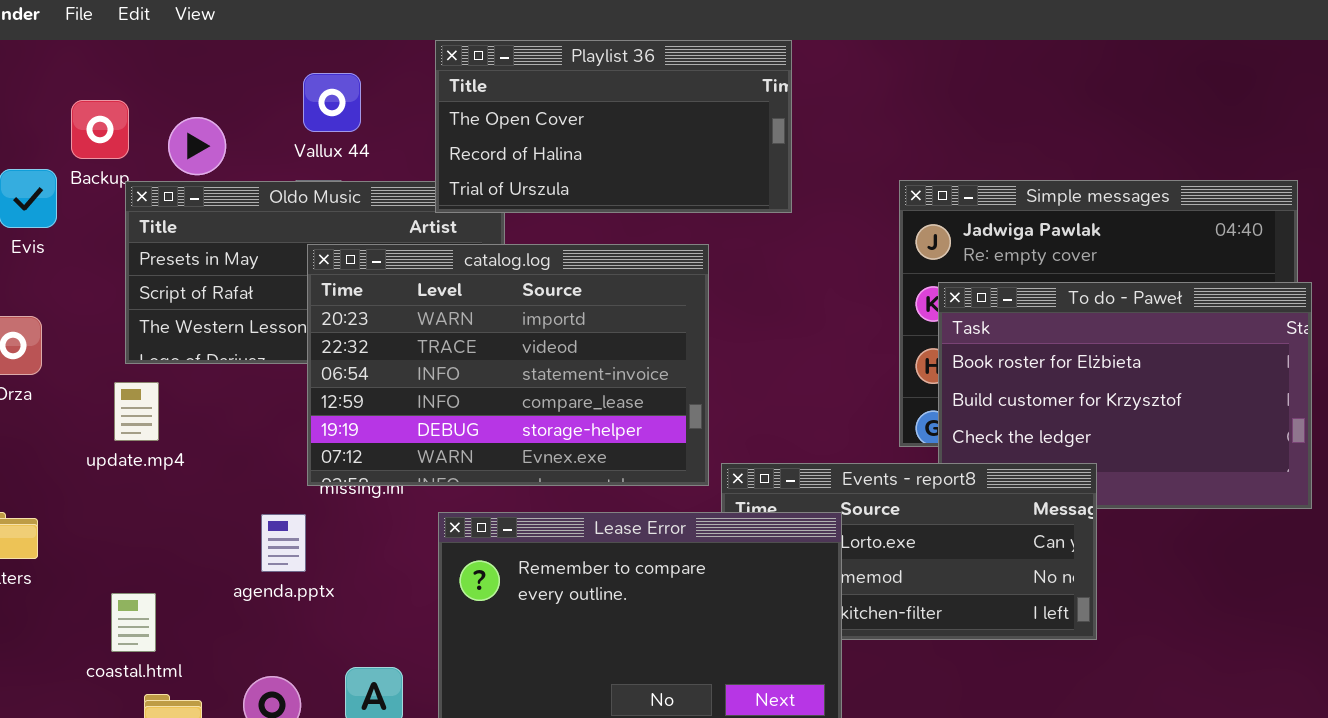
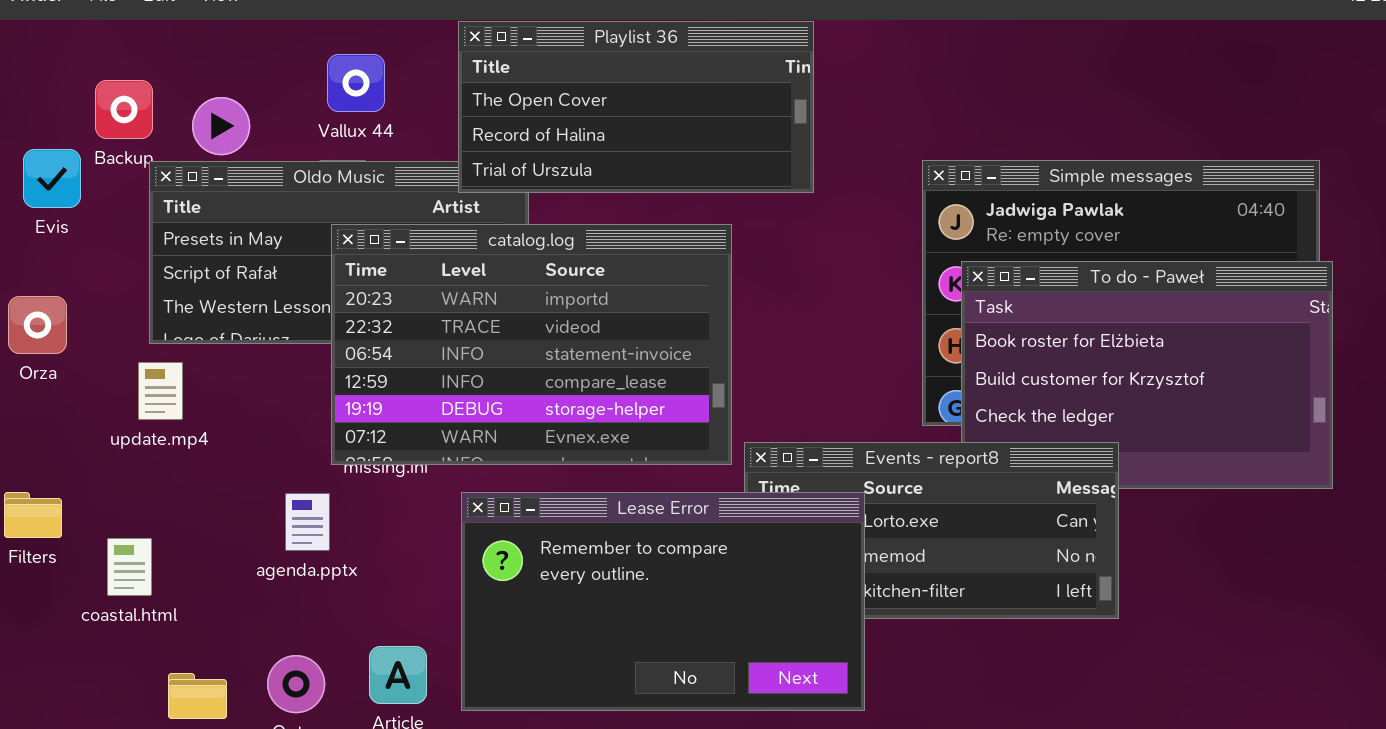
coastal.html: [111,593,156,652] -> [107,538,152,596], moved

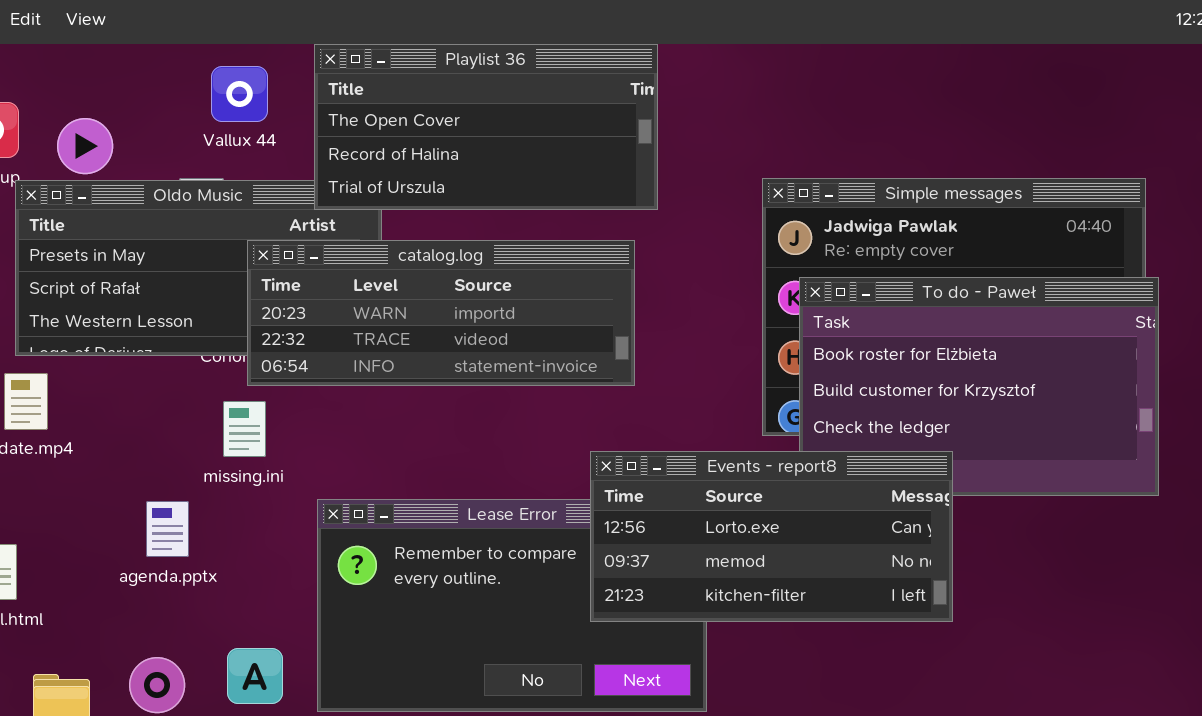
Vallux 44: [327,54,385,112] -> [211,66,268,122], moved
catalog.log: [331,224,732,465] -> [247,240,635,386], moved, resized
Events - report8: [744,442,1119,619] -> [590,451,953,622], raised

